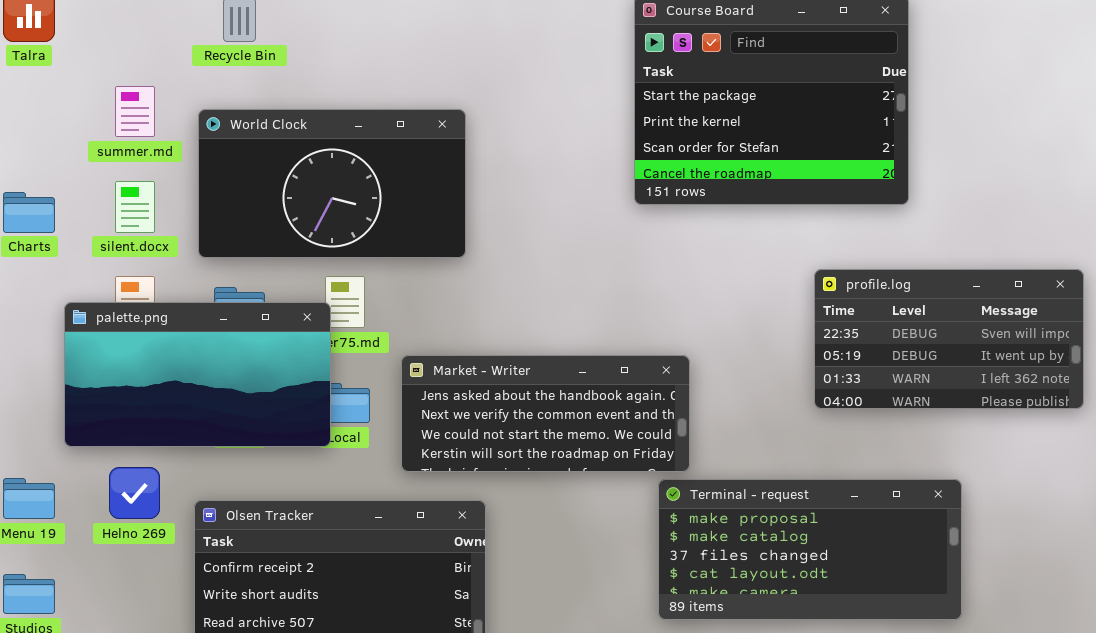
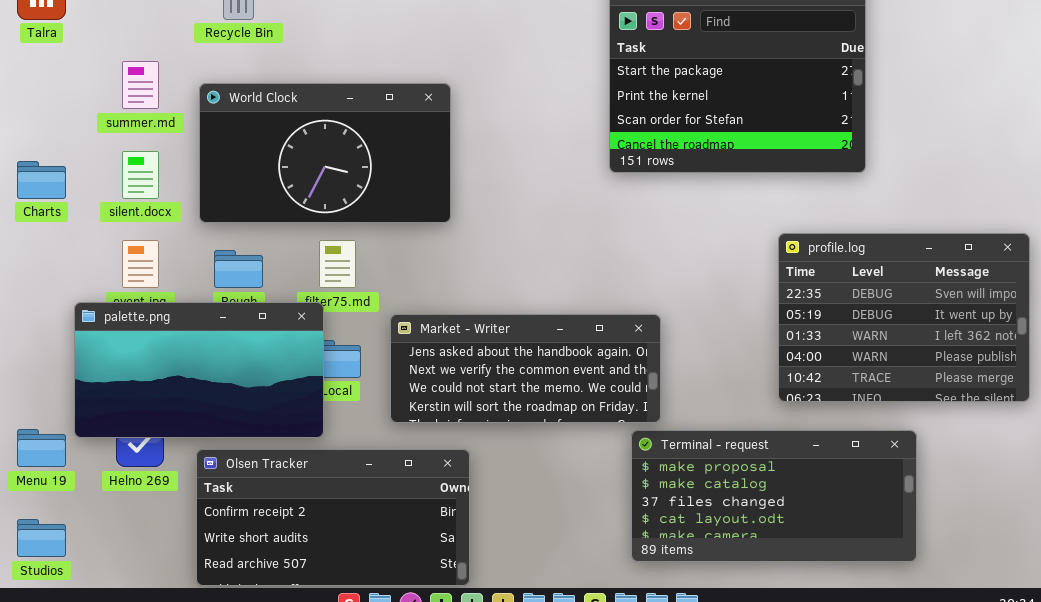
profile.log: [814,269,1084,409] -> [778,233,1030,402], resized
palette.png: [64,302,331,447] -> [74,302,324,438], moved

